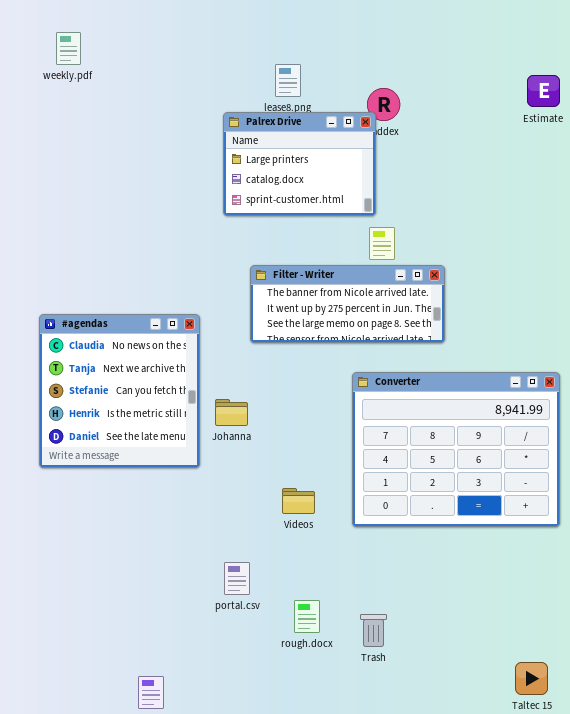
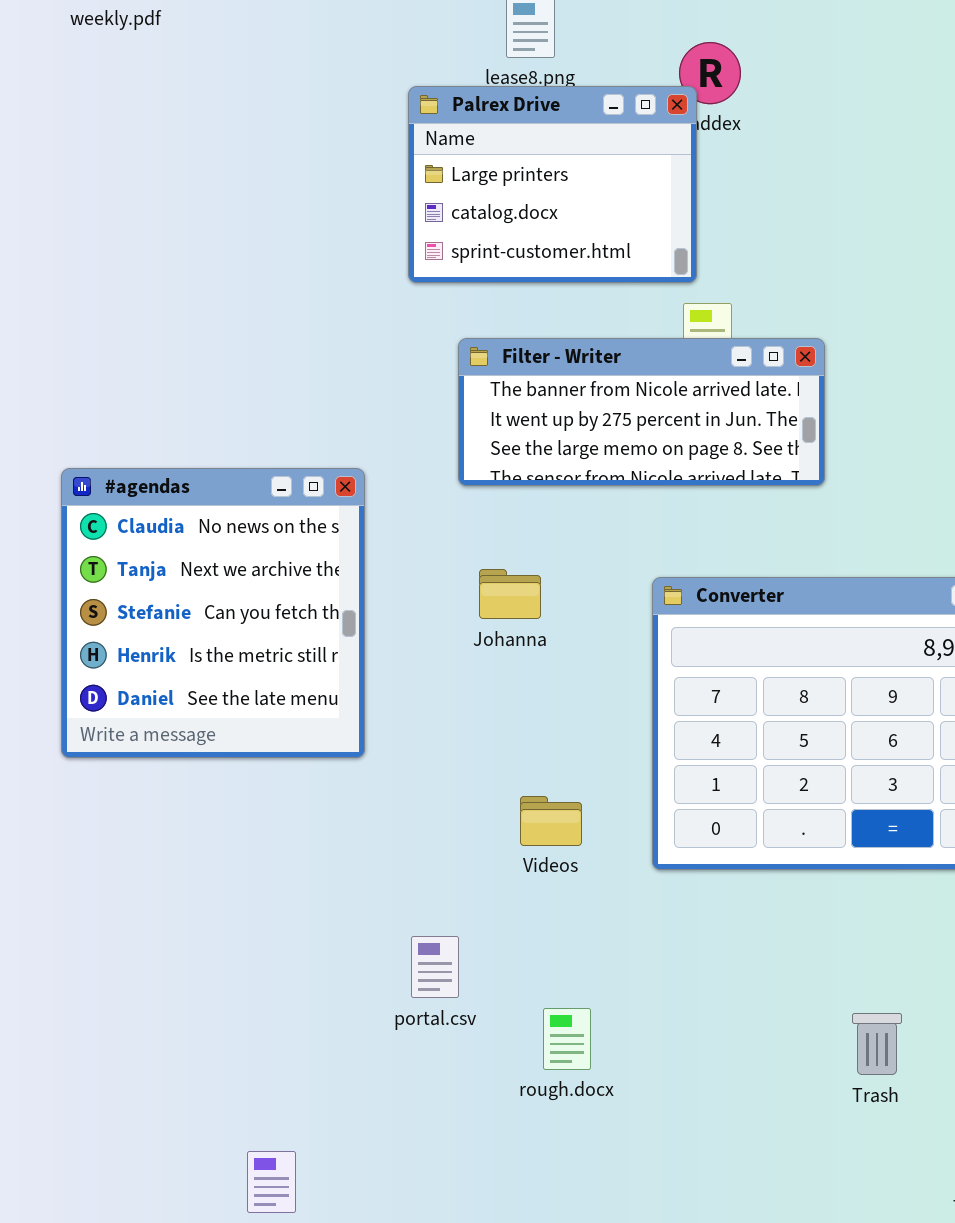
Filter - Writer: [250,265,445,343] -> [458,338,825,486], moved
Johanna: [215,399,248,426] -> [479,569,541,619], moved
Trash: [360,614,387,647] -> [852,1013,902,1075], moved

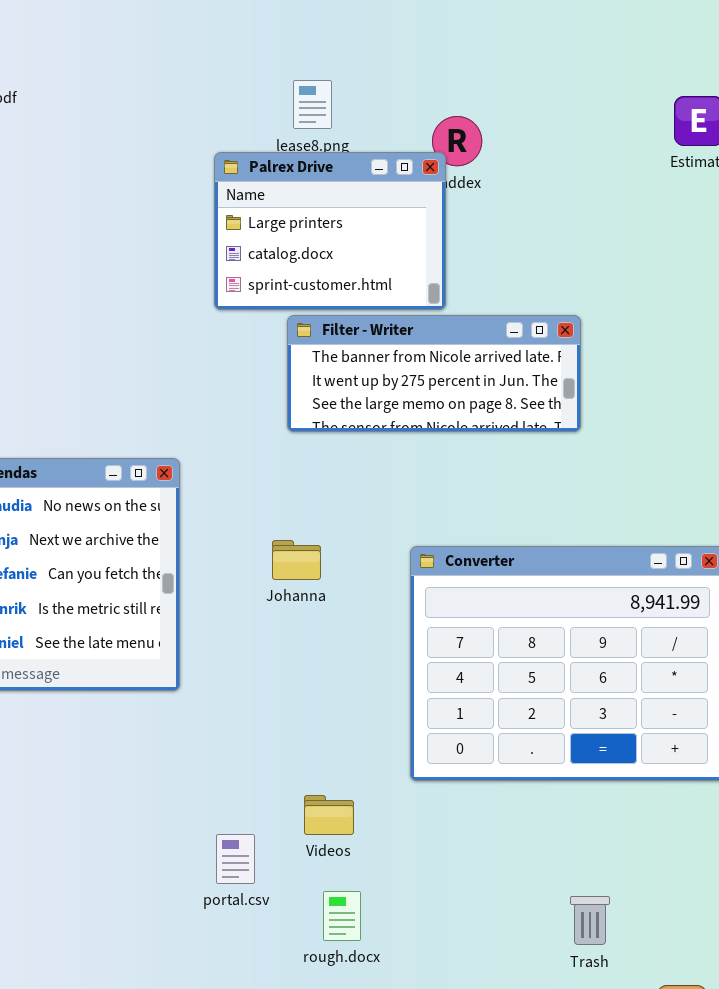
Filter - Writer: [458,338,825,486] -> [287,315,581,432], moved
Videos: [520,796,582,846] -> [304,795,354,835], moved

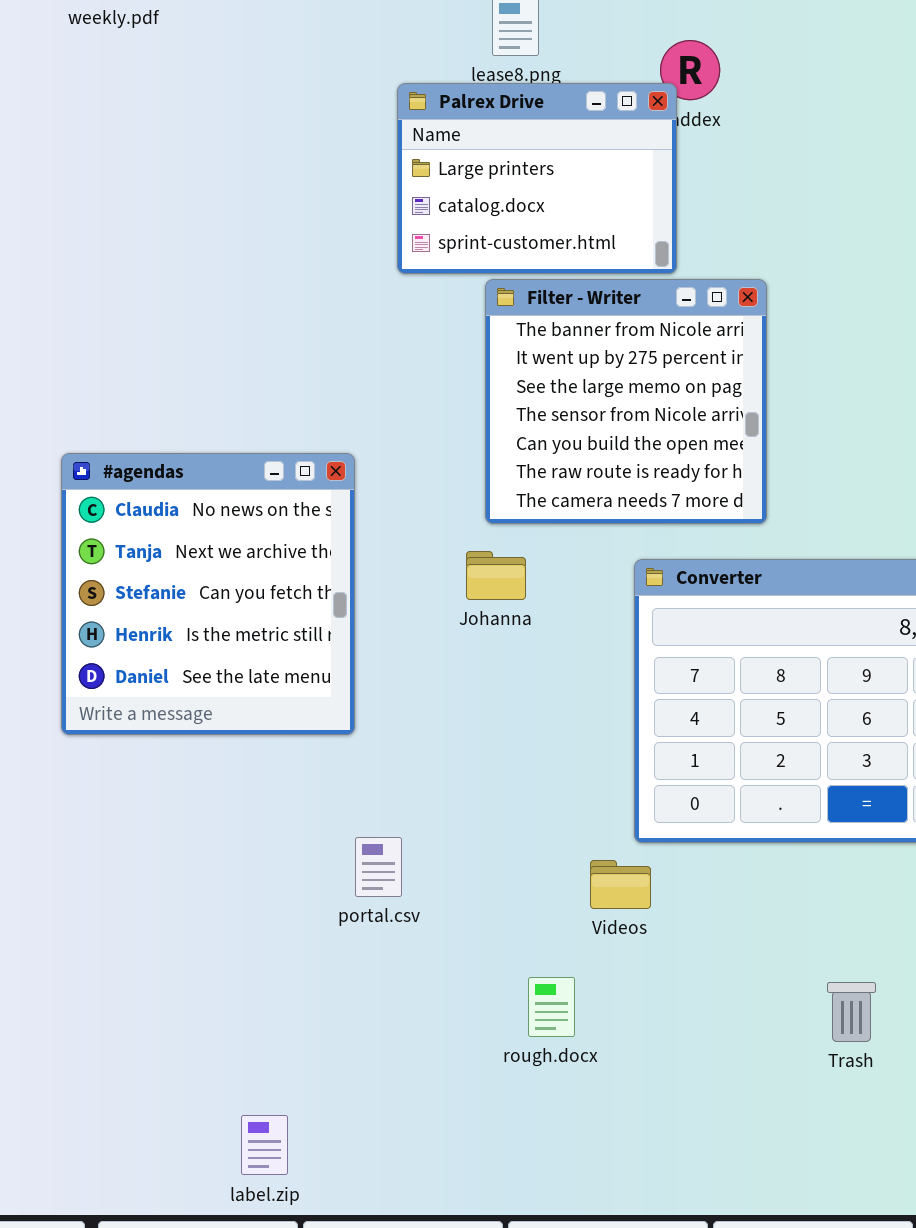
Filter - Writer: [287,315,581,432] -> [485,279,767,524], resized
Videos: [304,795,354,835] -> [590,860,651,909], moved
portal.csv: [216,834,255,884] -> [355,837,402,897], moved

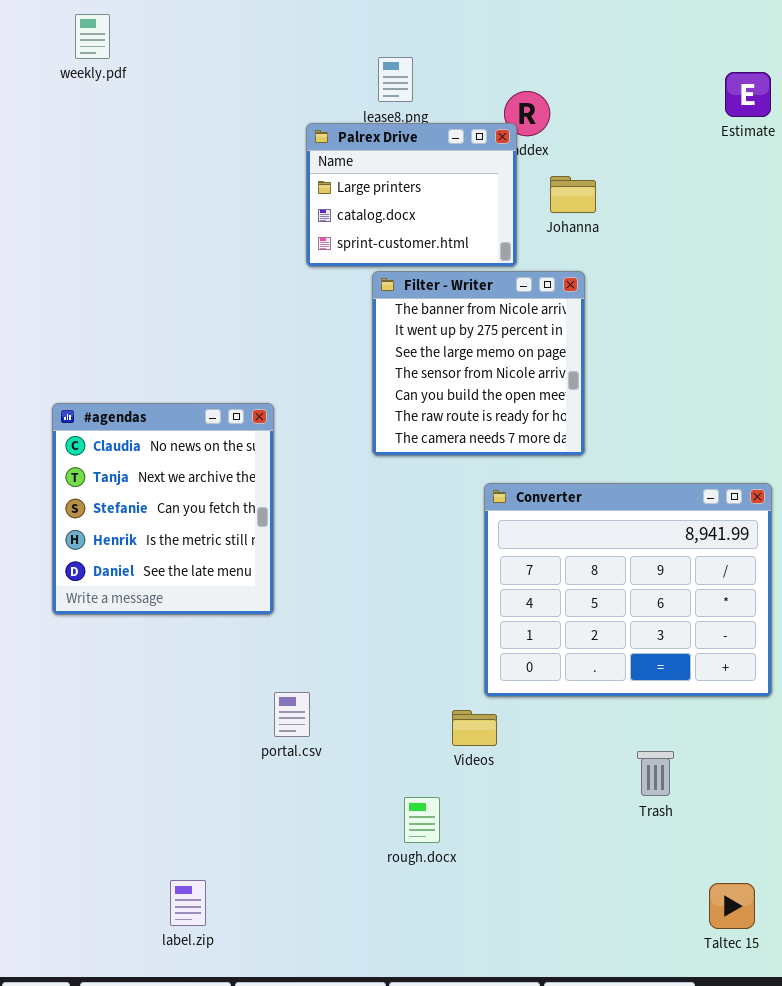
Johanna: [466,551,526,600] -> [550,176,596,213], moved
Trash: [827,982,876,1042] -> [637,751,674,796], moved
label.zip: [241,1115,288,1175] -> [170,880,206,926], moved

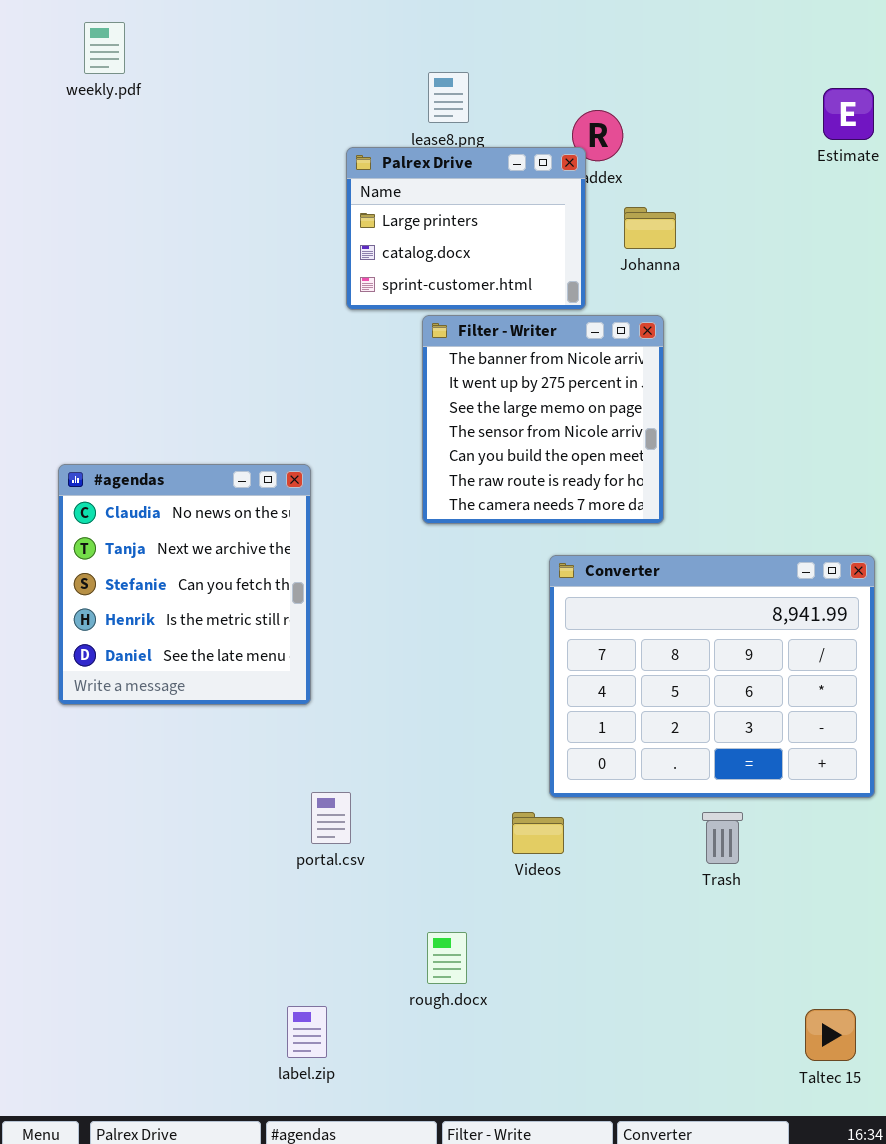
Trash: [637,751,674,796] -> [702,812,743,864], moved
rough.docx: [404,797,440,843] -> [427,932,467,984], moved
label.zip: [170,880,206,926] -> [287,1006,327,1058], moved

